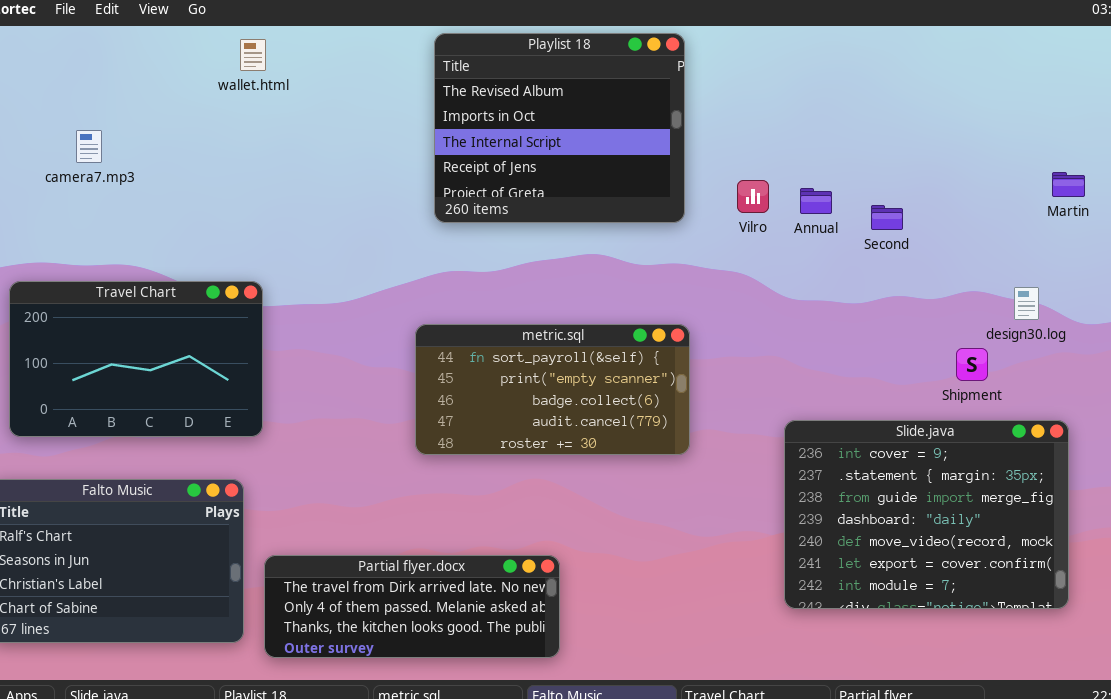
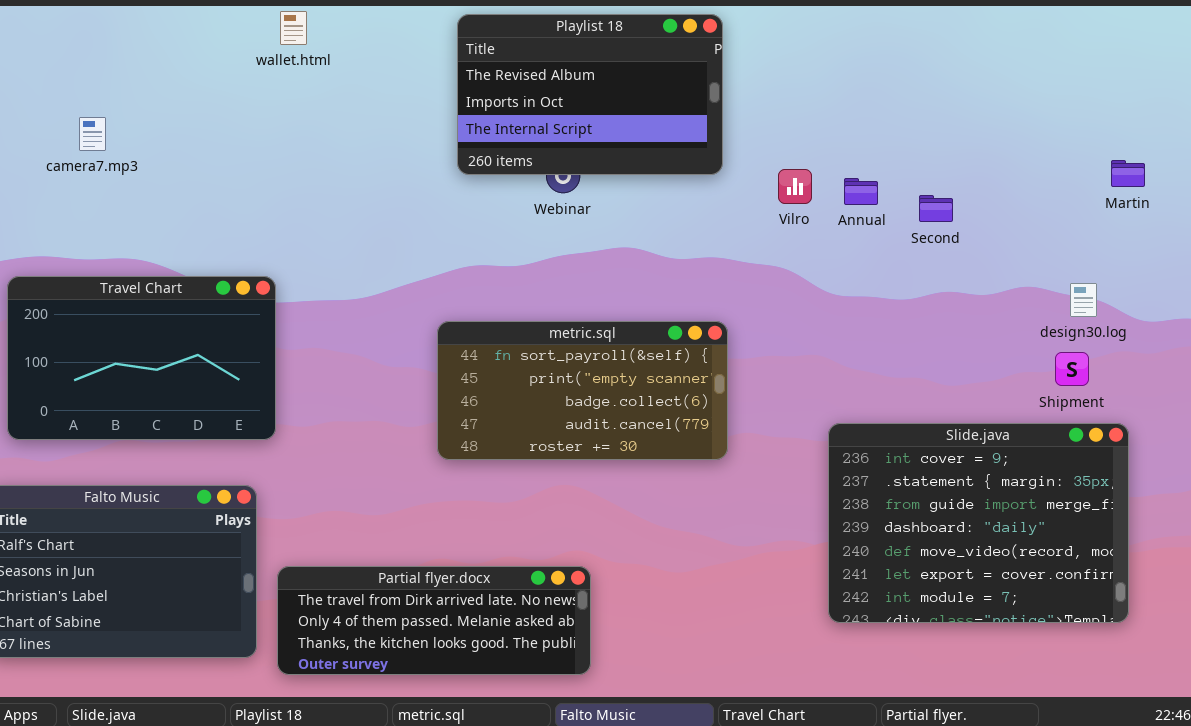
Playlist 18: [434,33,685,223] -> [457,14,723,175], resized
wallet.html: [240,39,266,71] -> [280,11,307,45], moved
Shipment: [956,348,988,381] -> [1055,352,1089,386], moved

